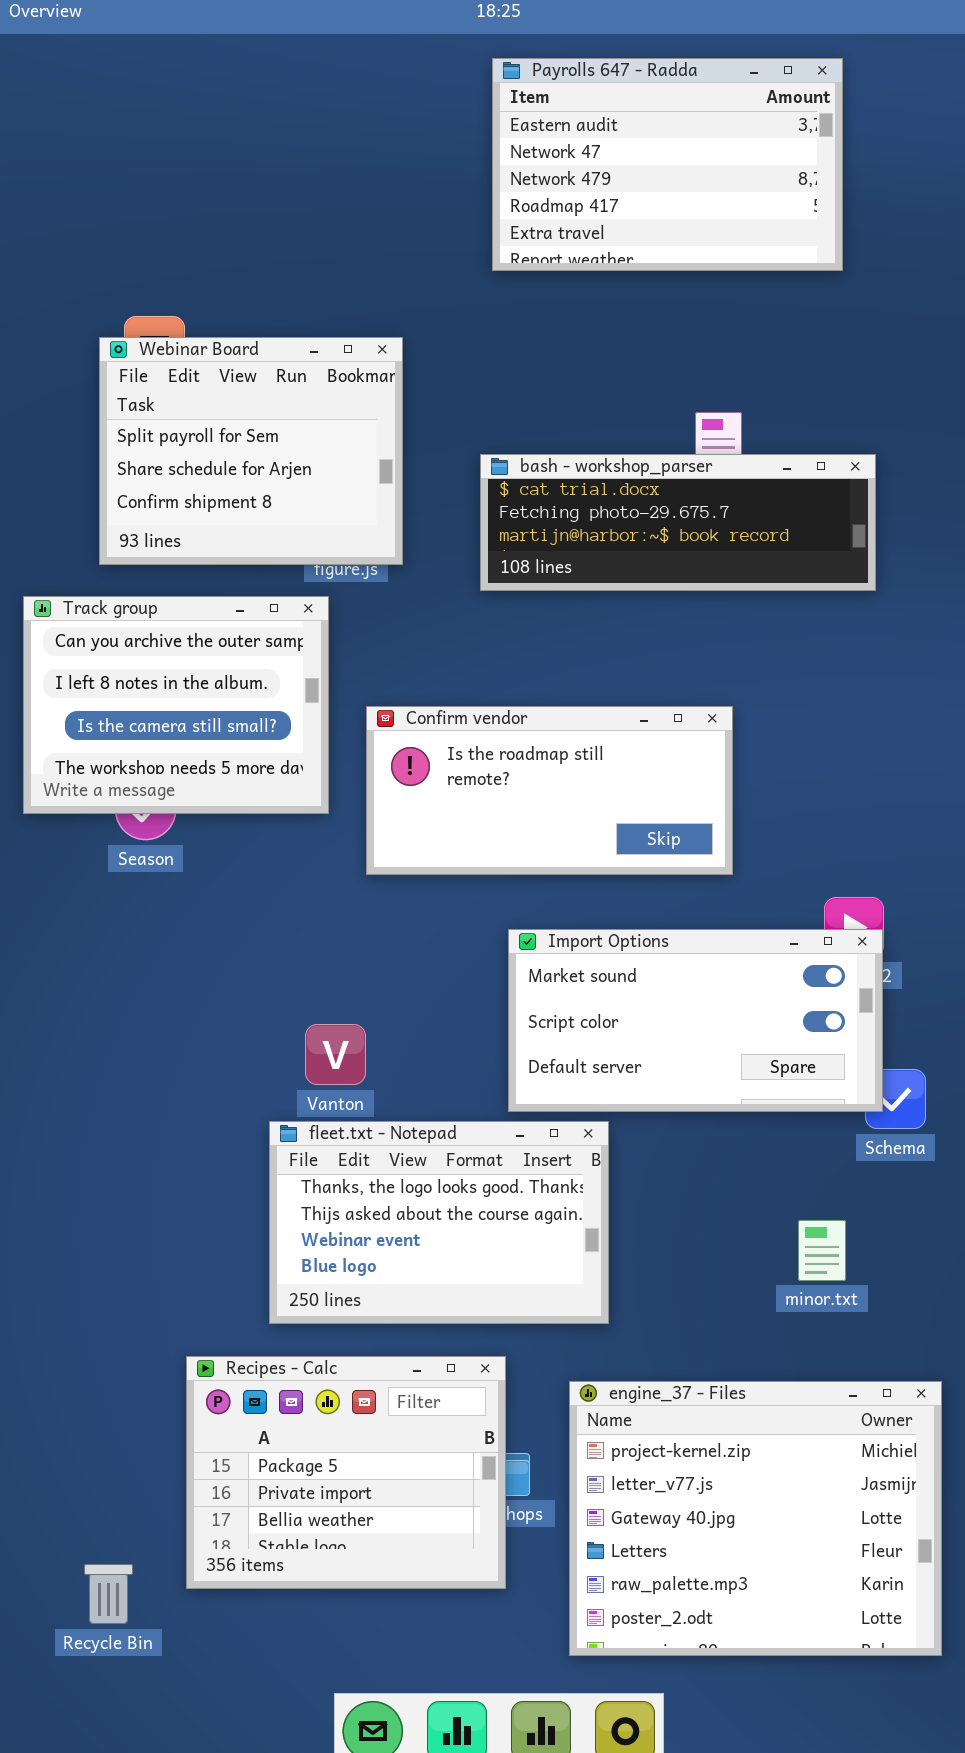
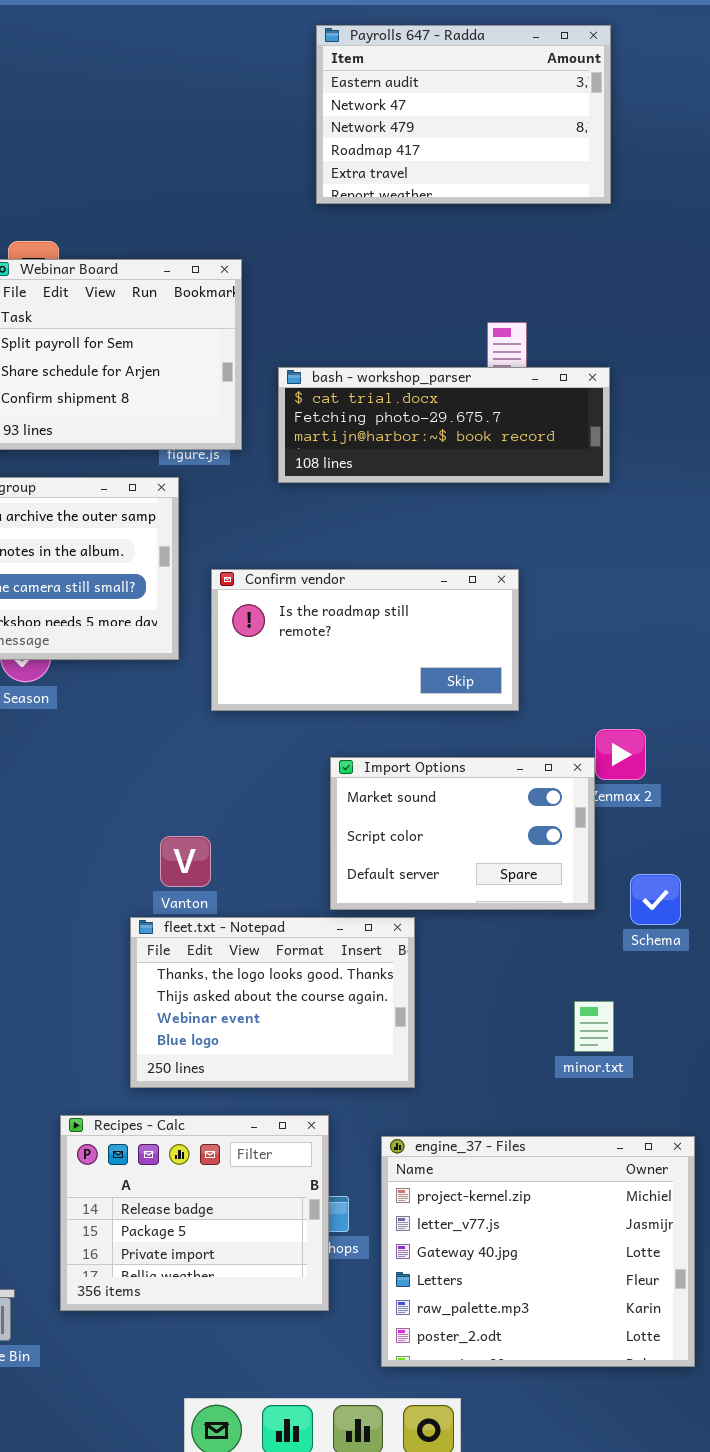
bash - workshop_parser: [480,454,876,591] -> [278,367,610,483], moved
Import Options: [508,929,883,1112] -> [330,757,595,910], resized
Recipes - Calc: [186,1356,506,1589] -> [60,1115,329,1311], scrolled up 1 row

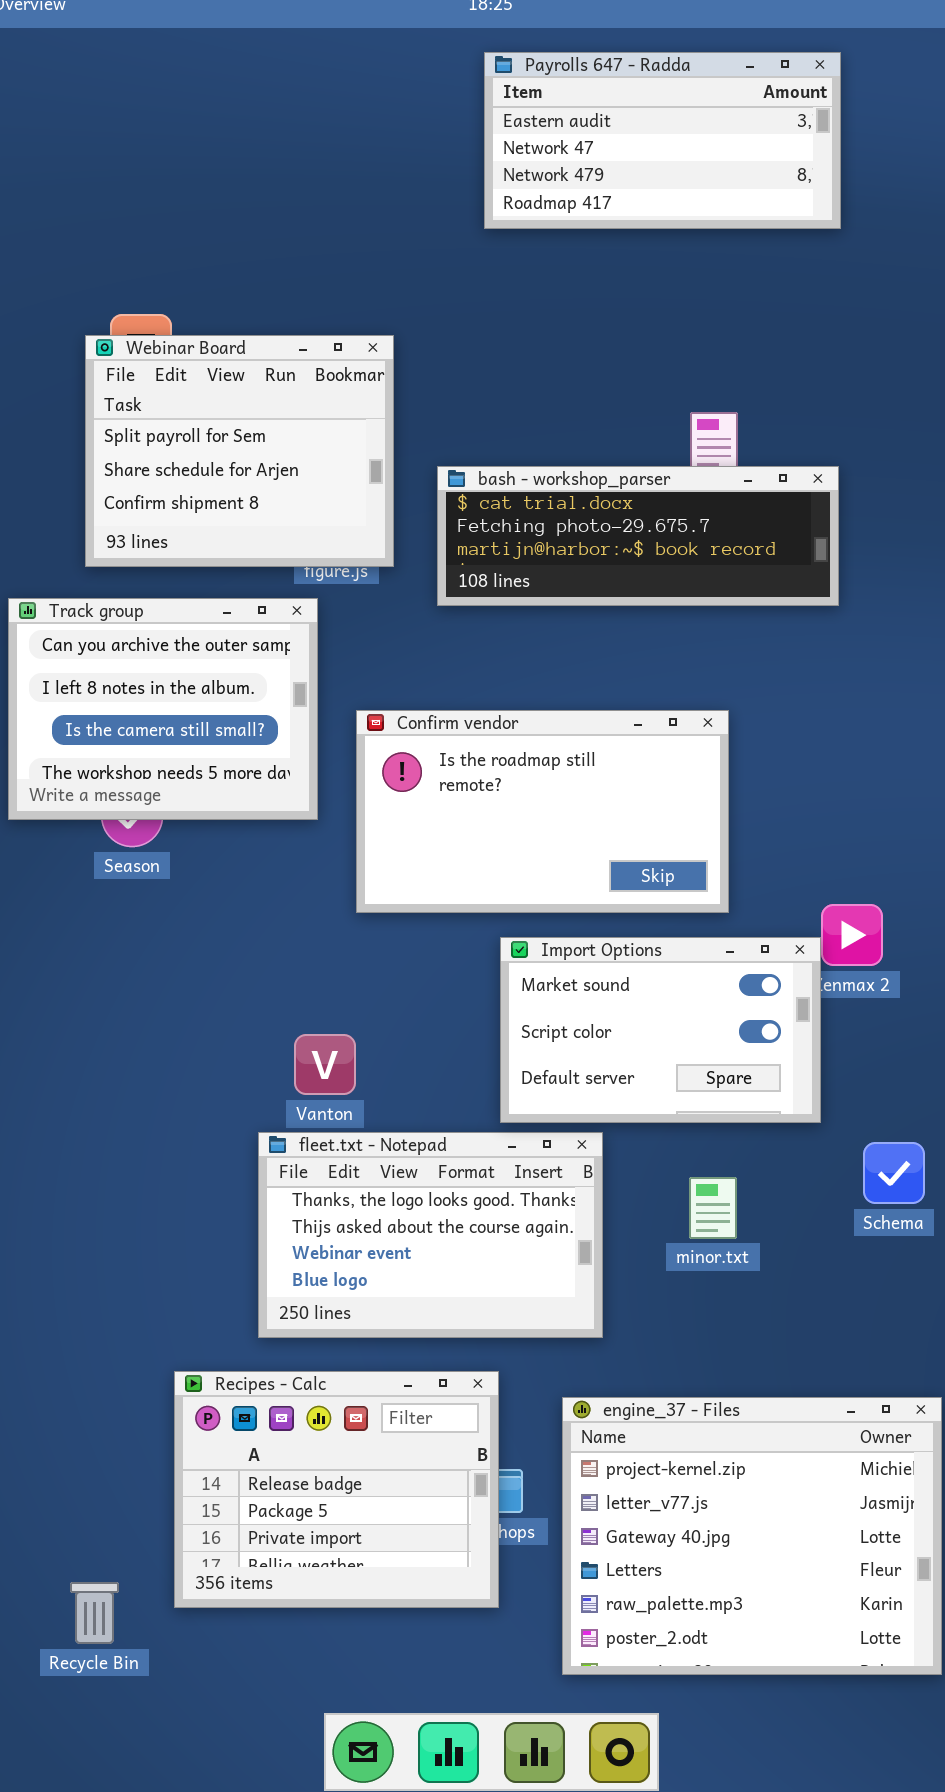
Payrolls 647 - Radda: [316,25,611,204] -> [484,52,841,229], resized
Confirm vendor: [211,569,519,711] -> [356,710,729,913], resized
Schema: [630,874,681,925] -> [863,1142,925,1204], moved
minor.txt: [574,1001,614,1052] -> [689,1177,737,1239], moved

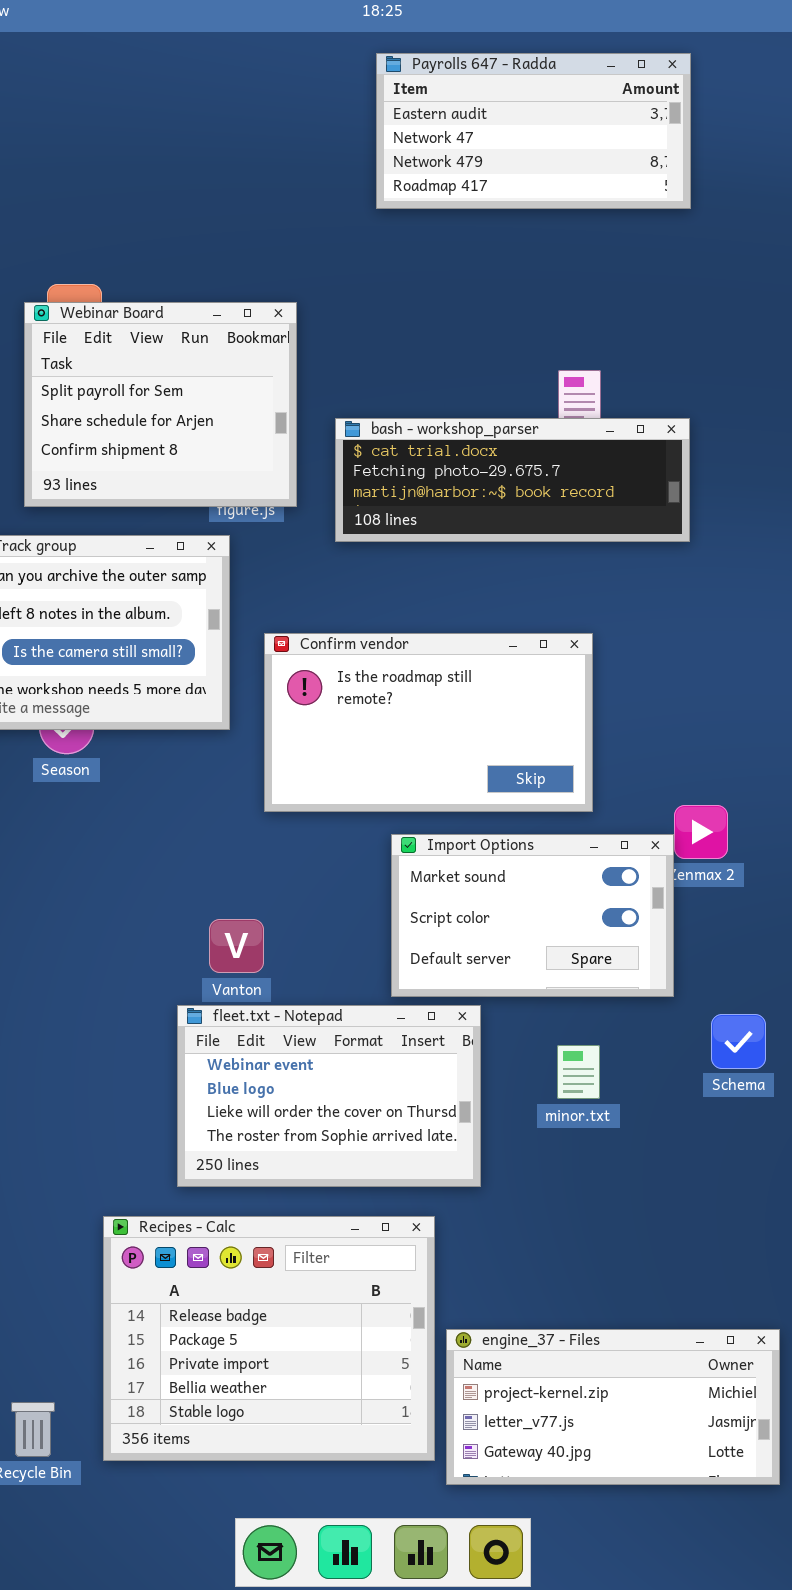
fleet.txt - Notepad: [258,1132,603,1338] -> [177,1005,481,1187], scrolled down 2 rows
Recipes - Calc: [174,1371,499,1608] -> [103,1216,435,1461], resized
engine_37 - Files: [562,1397,942,1675] -> [446,1329,780,1485], resized

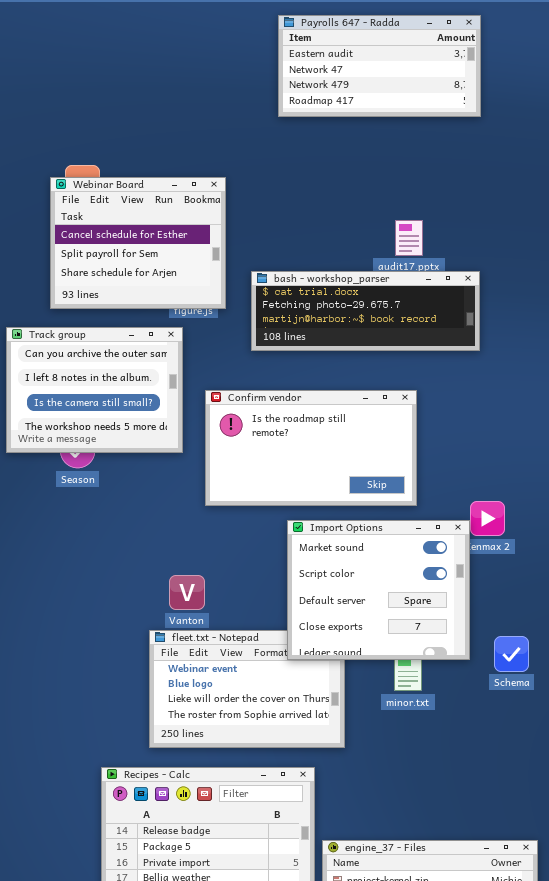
Webinar Board: [24,302,297,507] -> [50,177,226,309], scrolled up 1 row
bash - workshop_parser: [335,418,690,542] -> [251,271,480,351], moved
Import Options: [391,834,674,997] -> [287,520,470,660], resized

